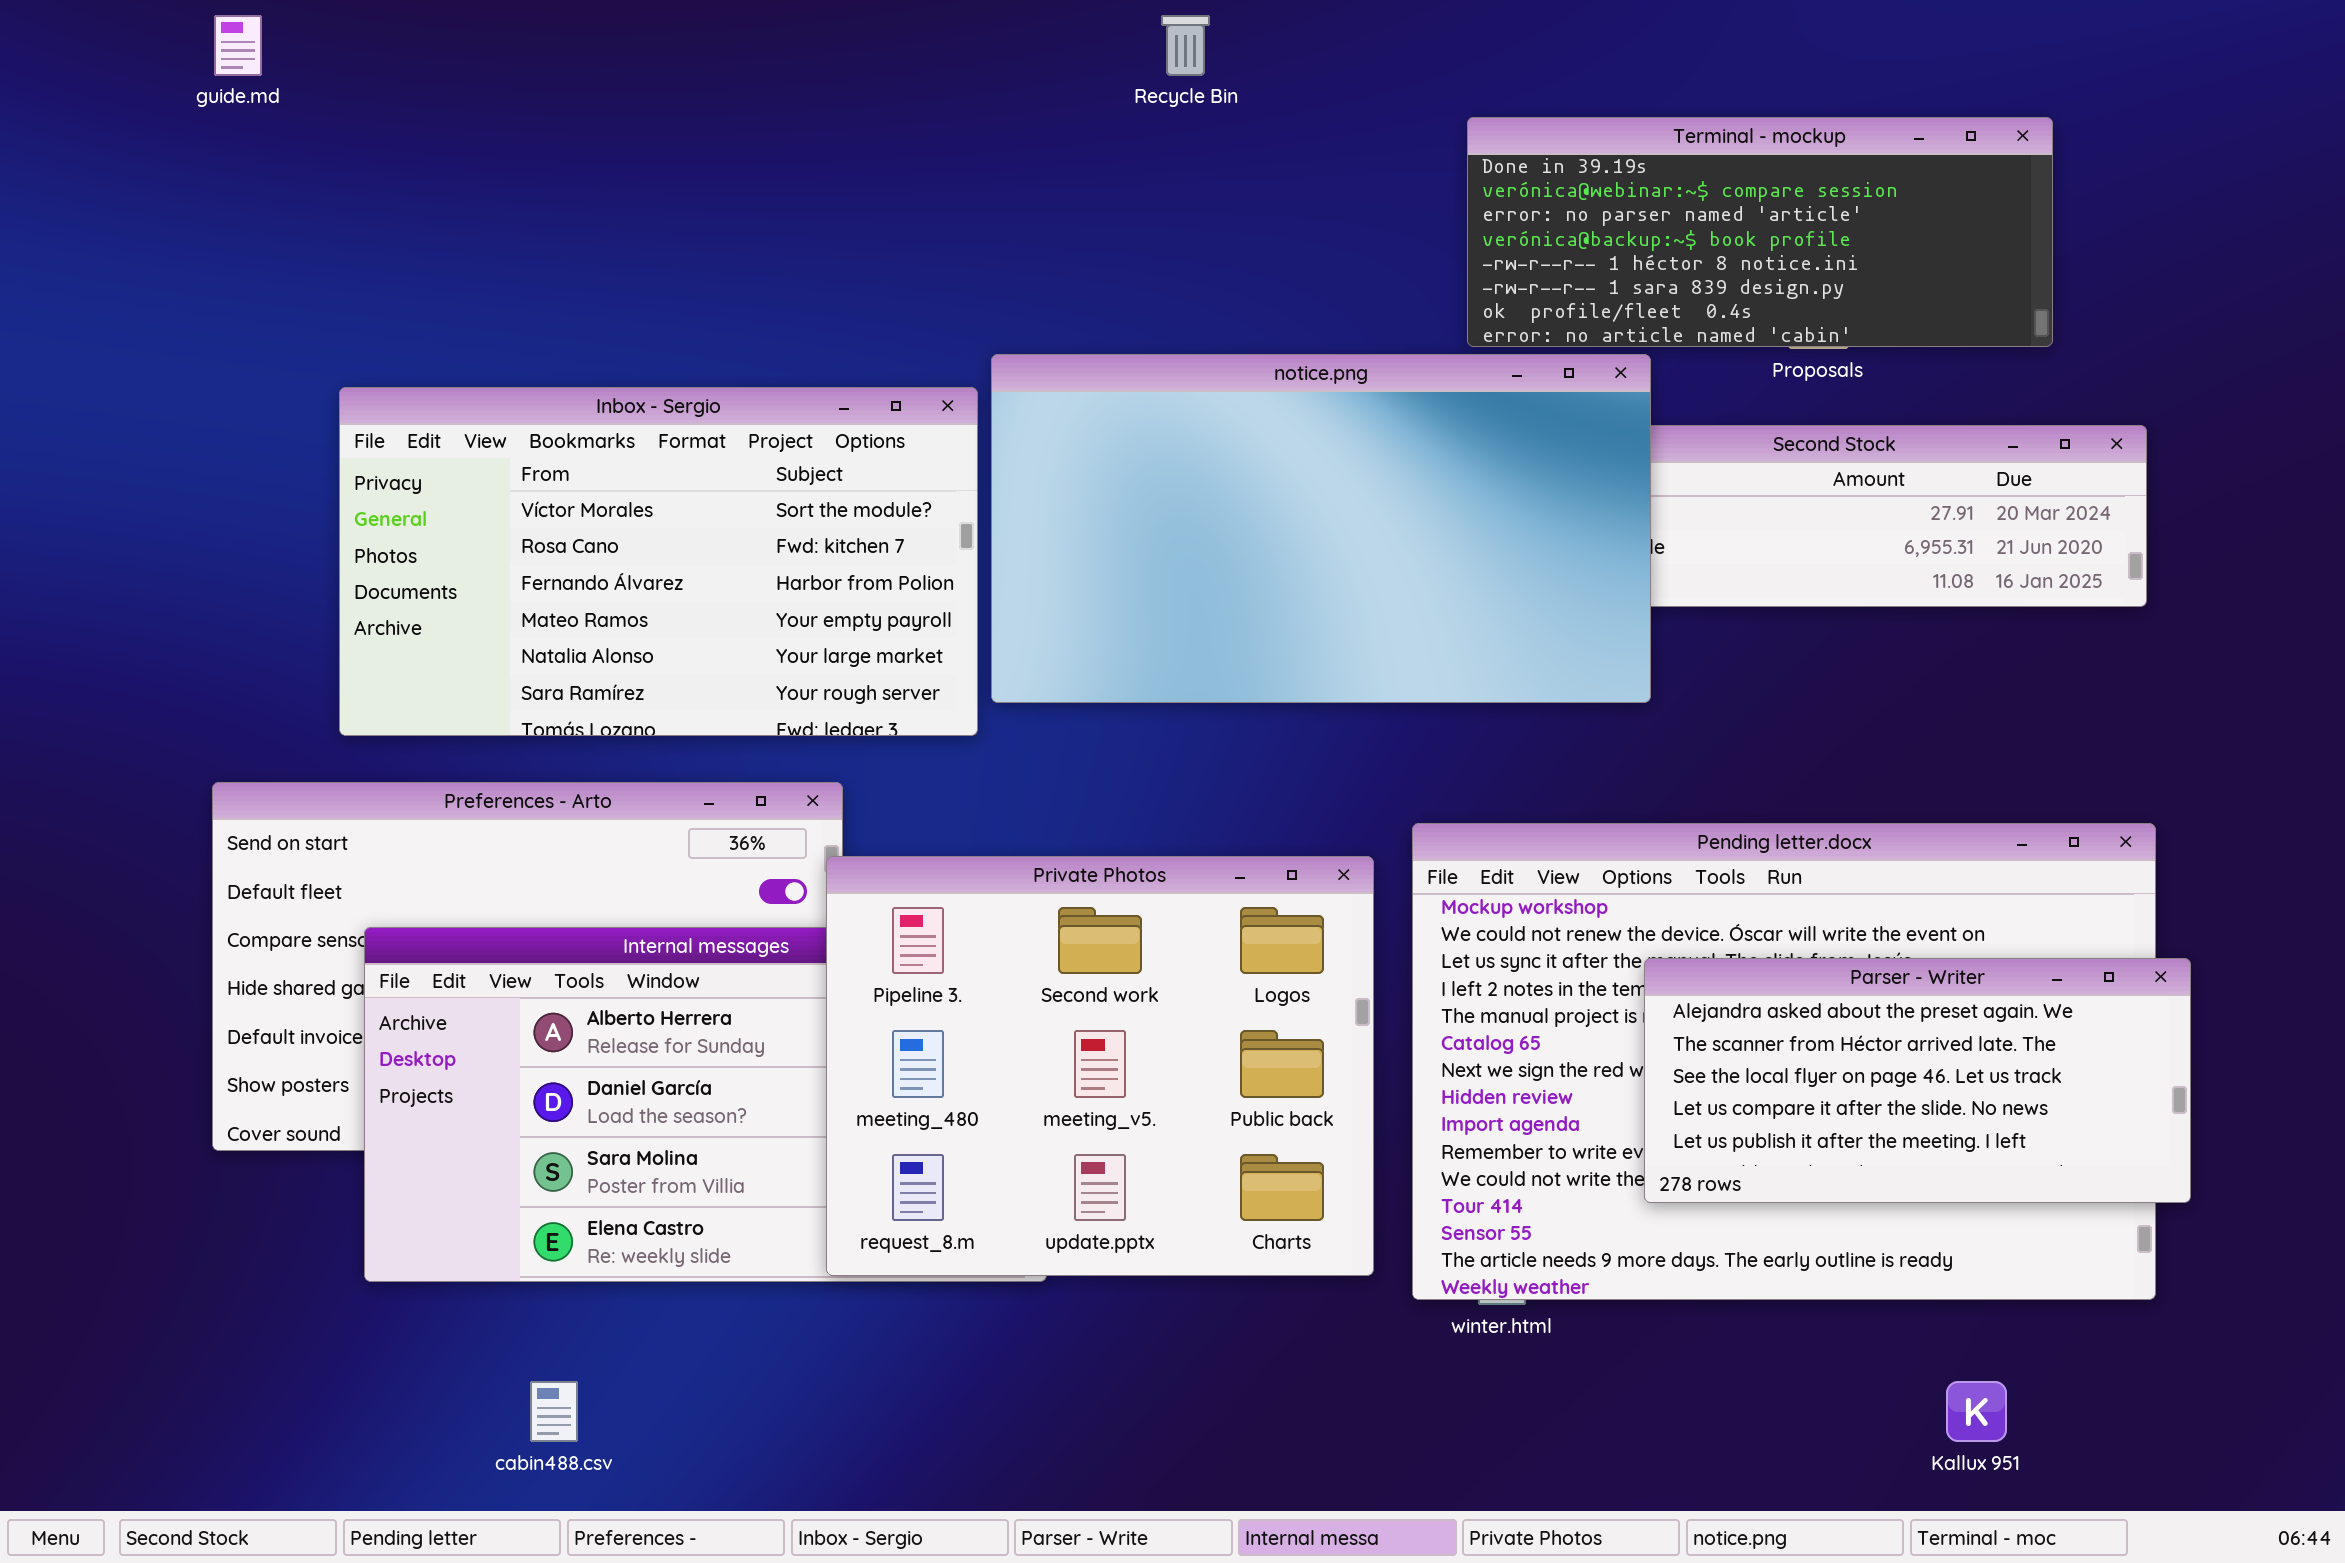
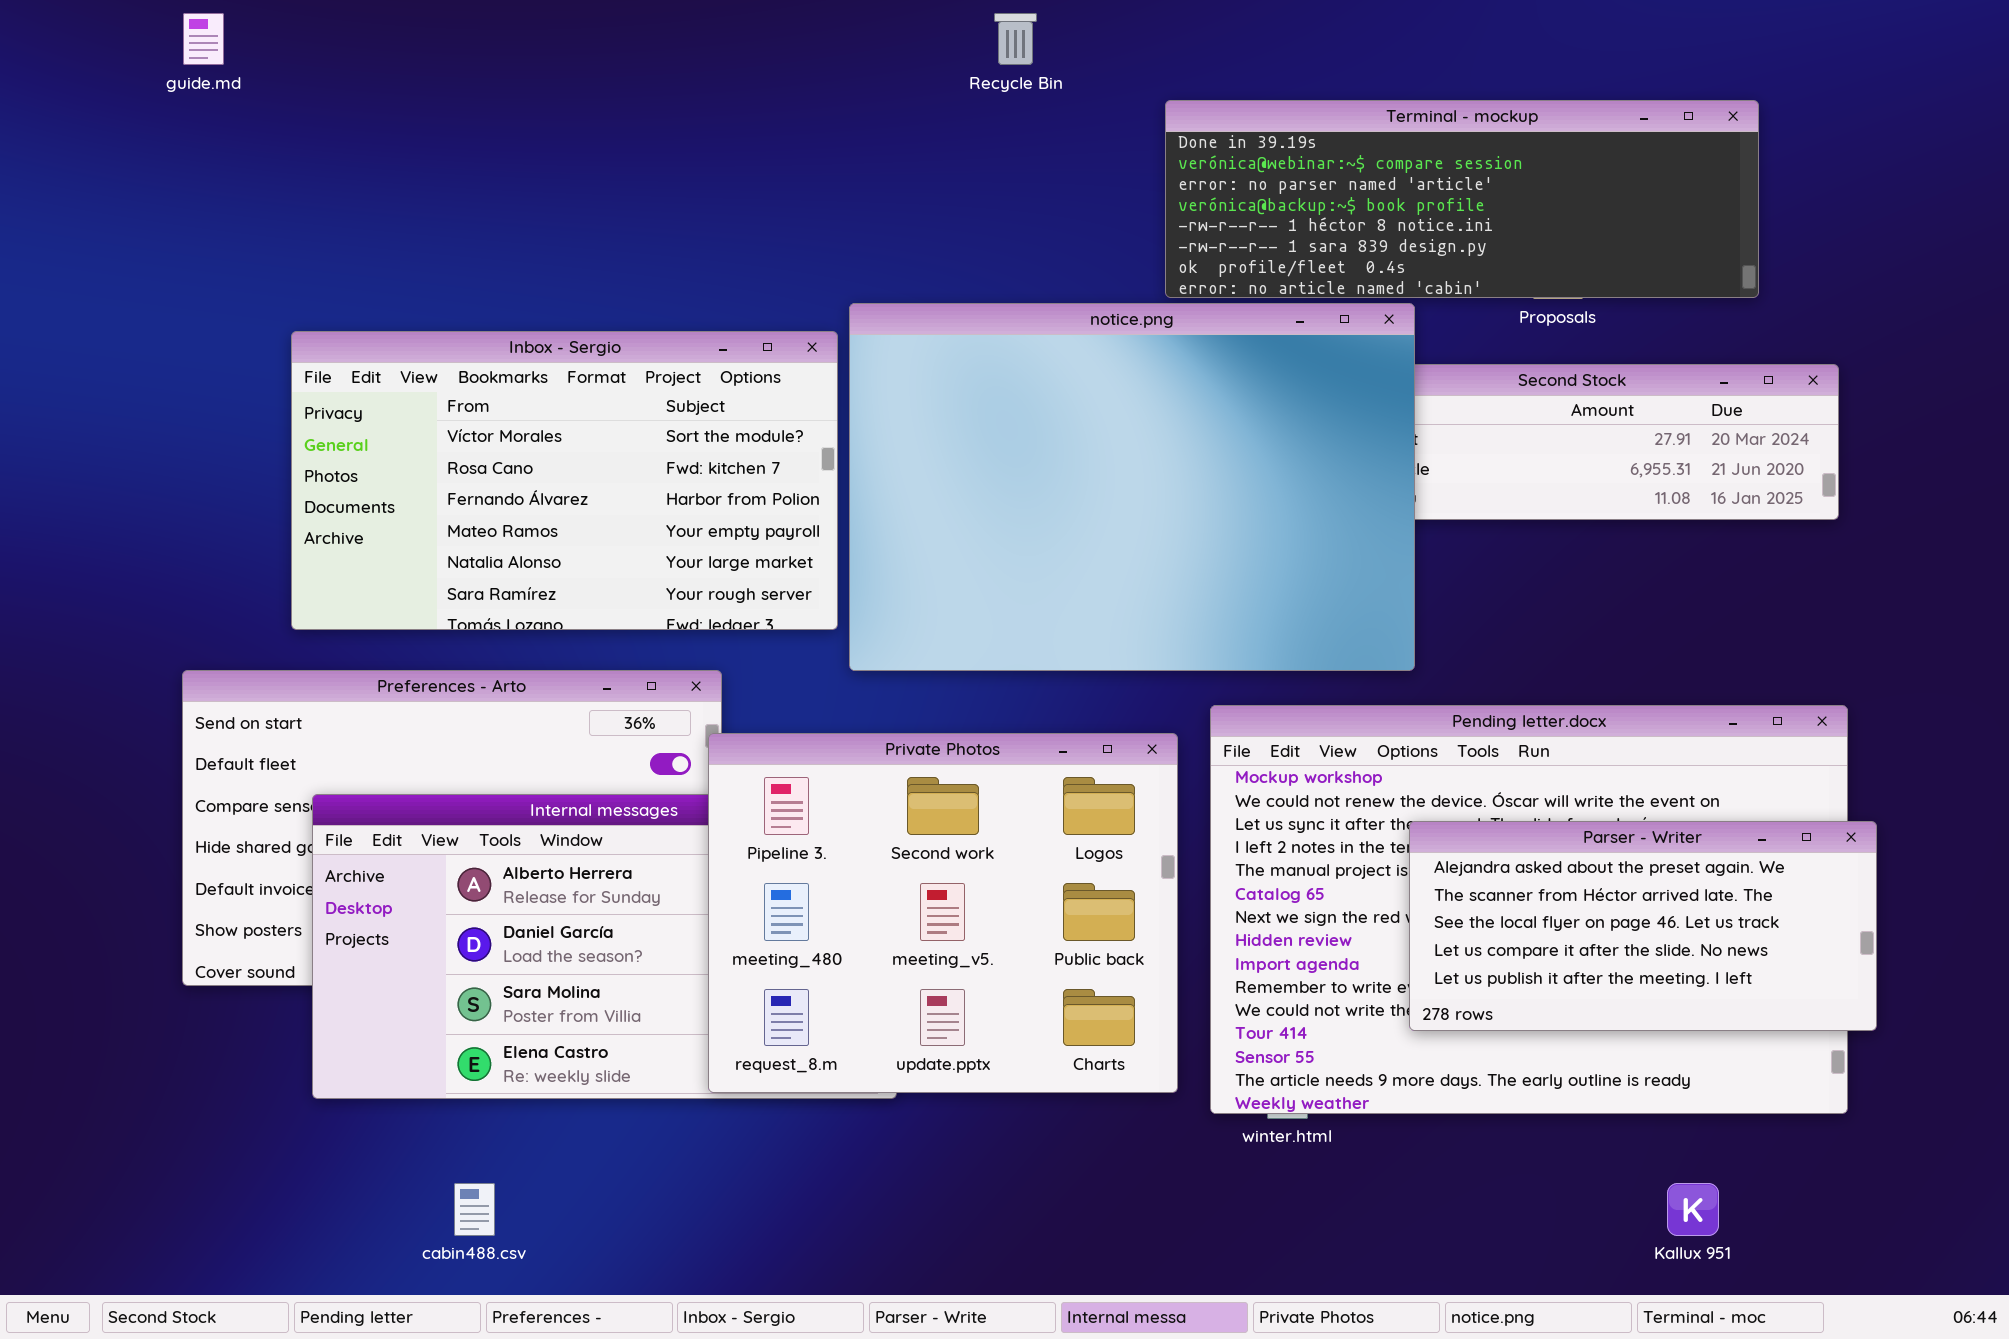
Terminal - mockup: [1467,117,2053,347] -> [1165,100,1759,298], resized
notice.png: [991,354,1651,703] -> [849,303,1415,671], resized

